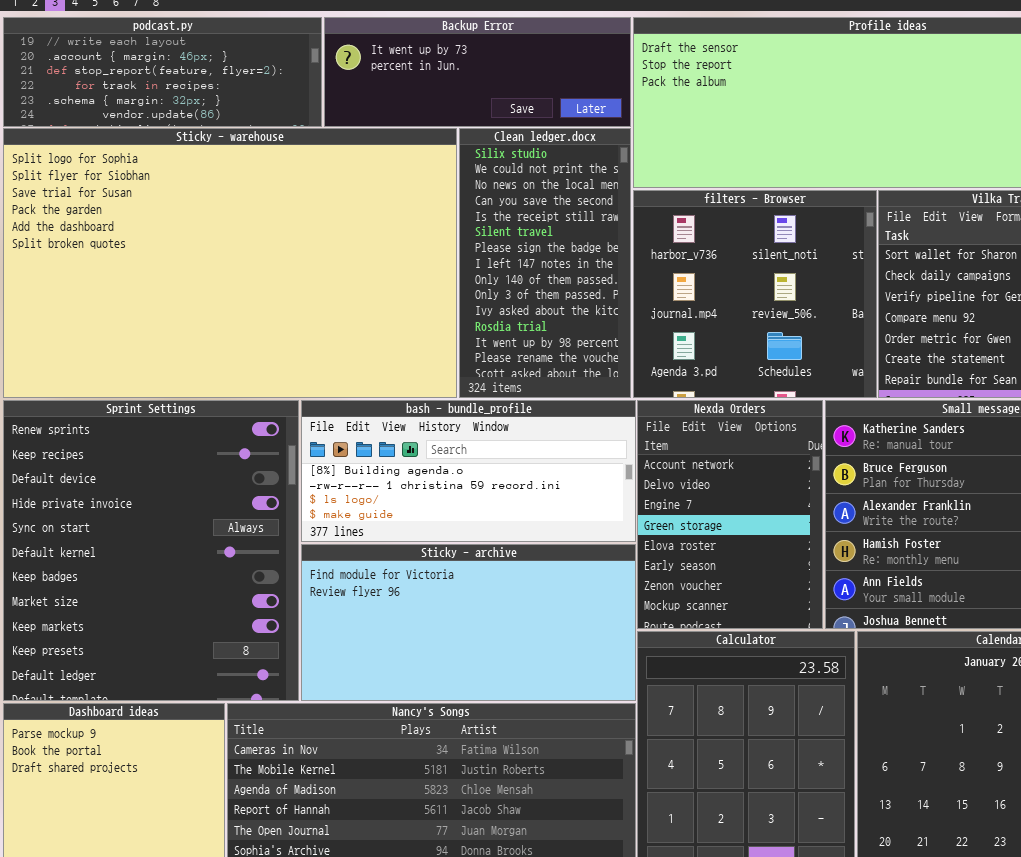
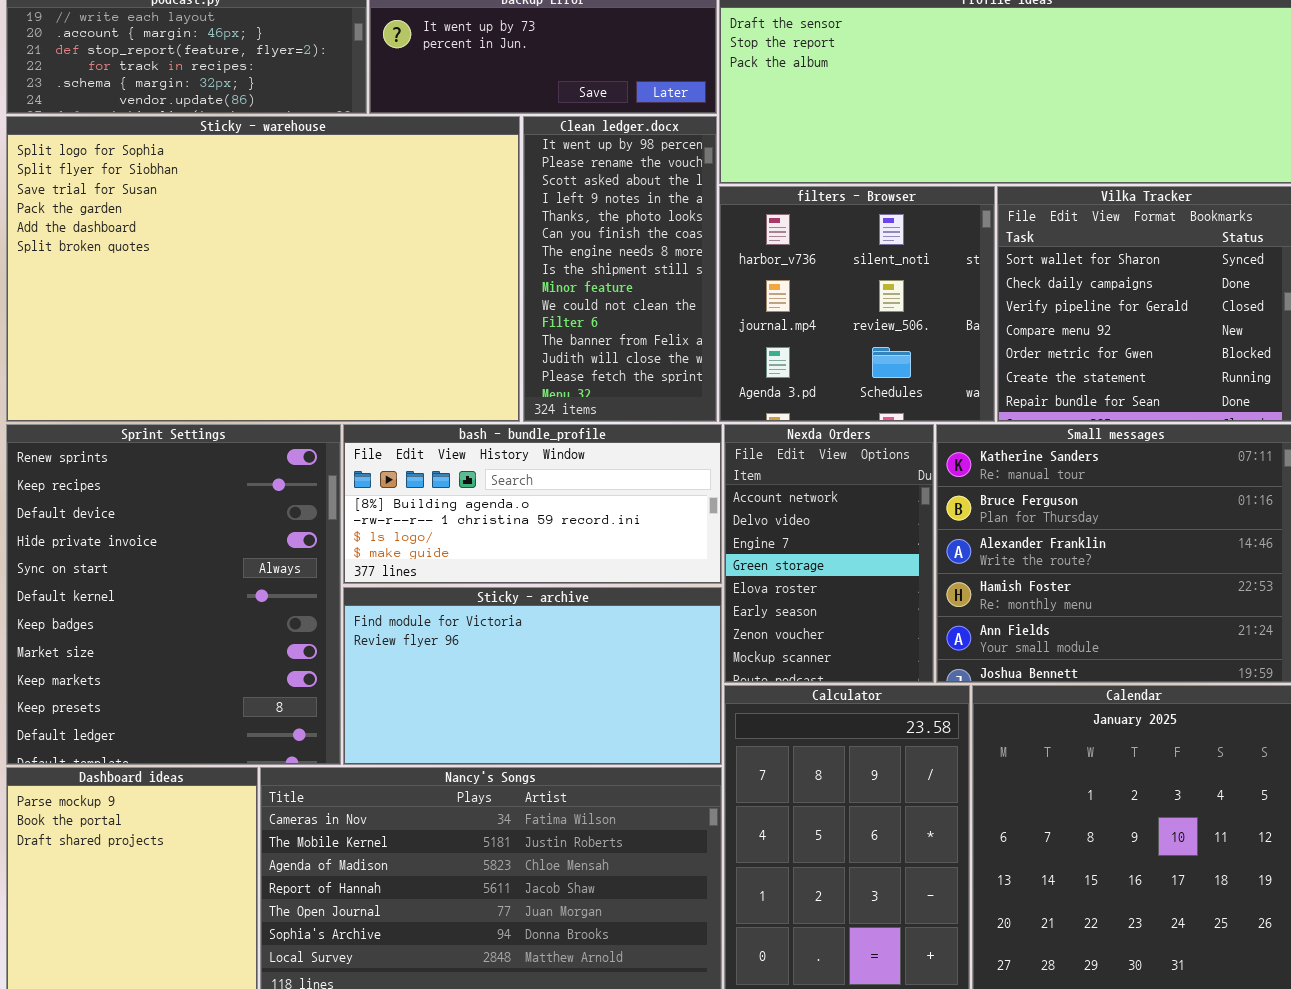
Clean ledger.docx: [459,128,631,398] -> [523,116,717,422], scrolled down 12 rows

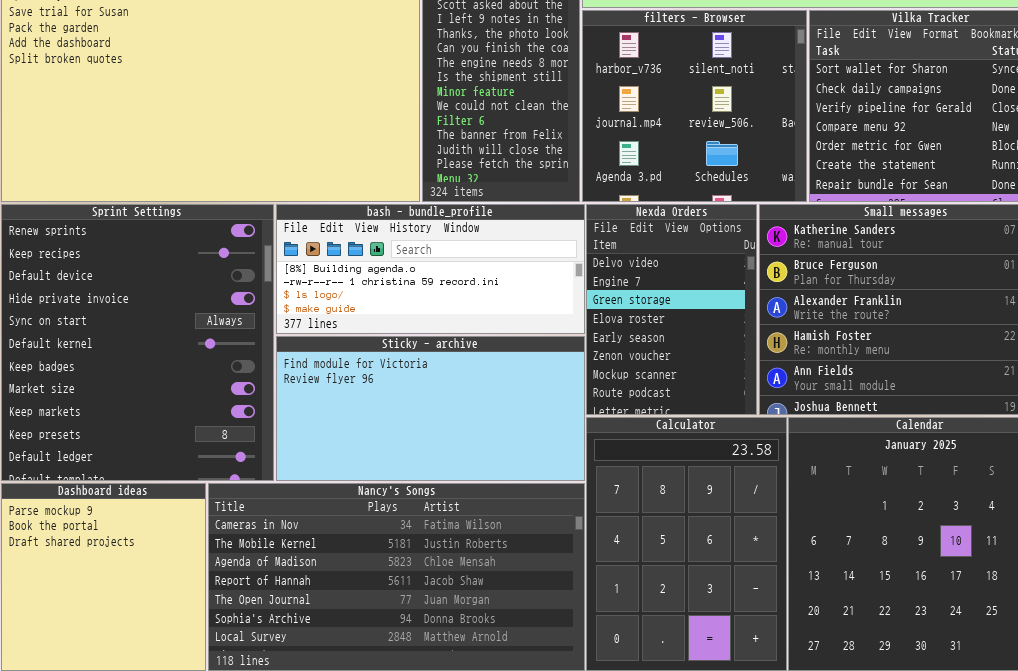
Nexda Orders: [724,424,934,683] -> [586,204,757,415], scrolled down 1 row

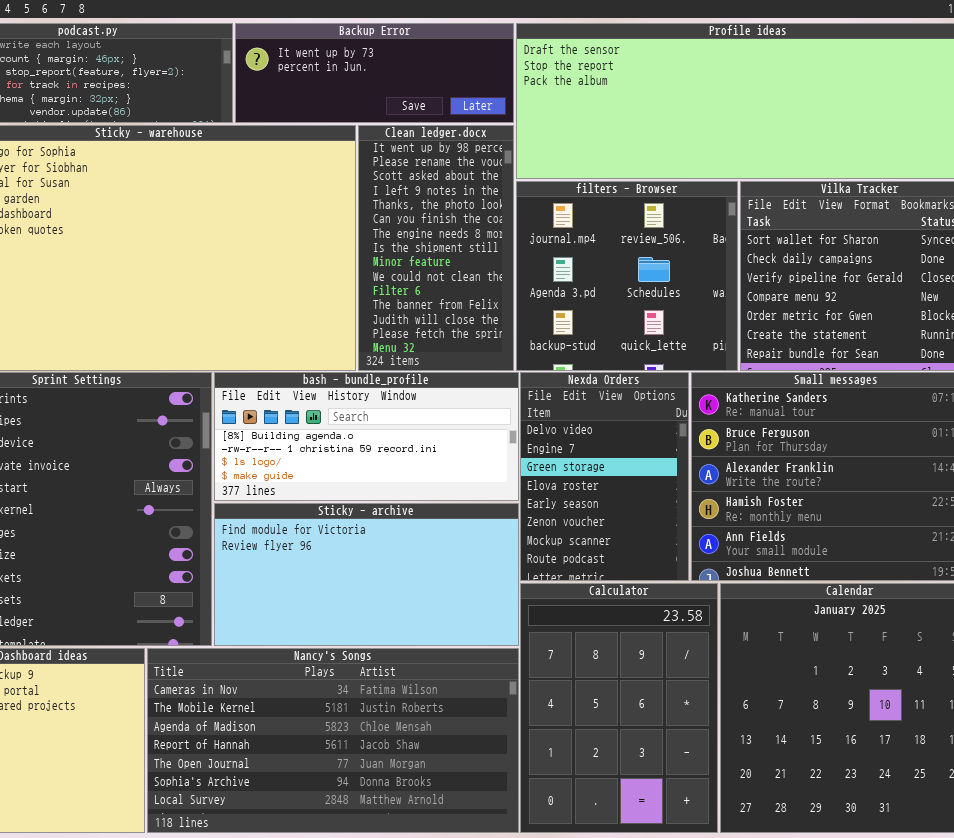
filters - Browser: [582,10,807,202] -> [516,181,738,371], scrolled down 1 row

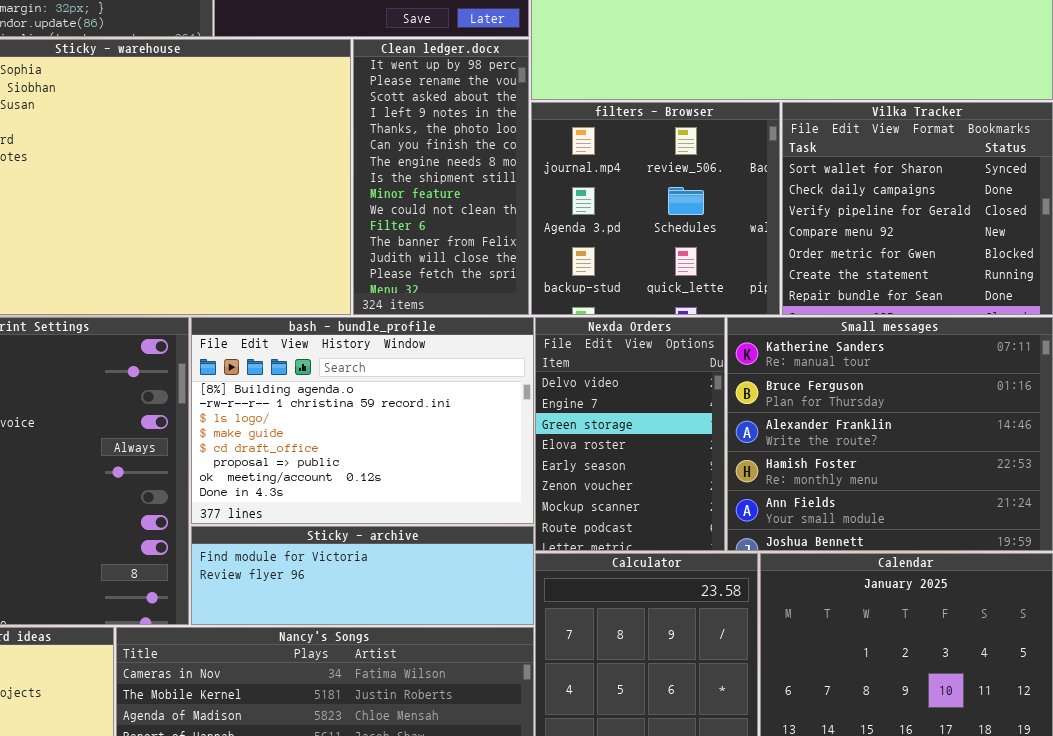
bash - bundle_profile: [214,372,519,501] -> [191,317,534,524], resized
Sticky - archive: [214,503,519,646] -> [191,526,534,625], resized

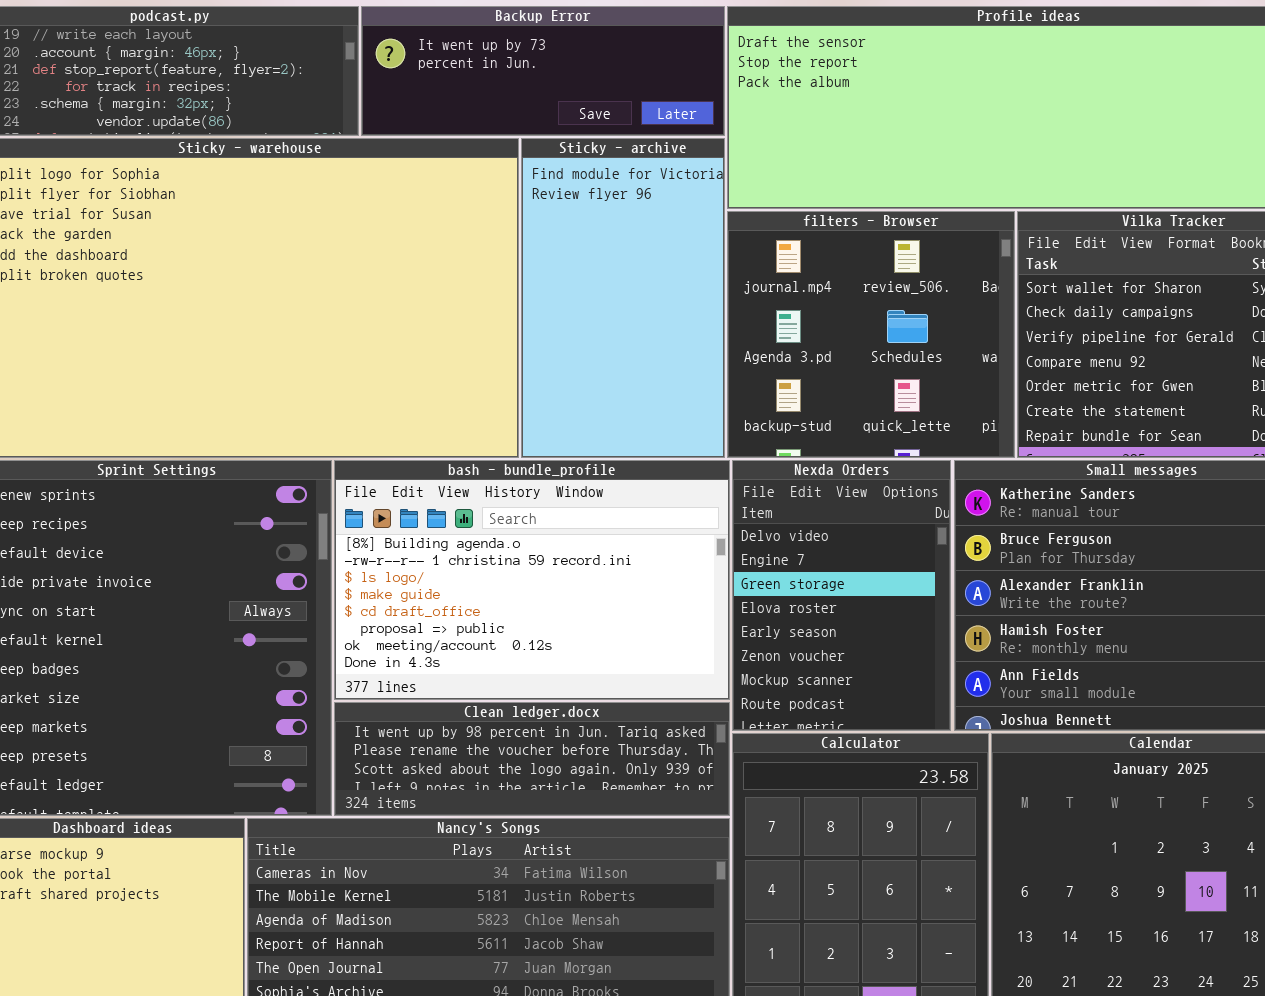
Clean ledger.docx: [353,39,529,315] -> [334,702,730,816], moved, resized
Sticky - archive: [191,526,534,625] -> [521,138,725,458], moved, resized

